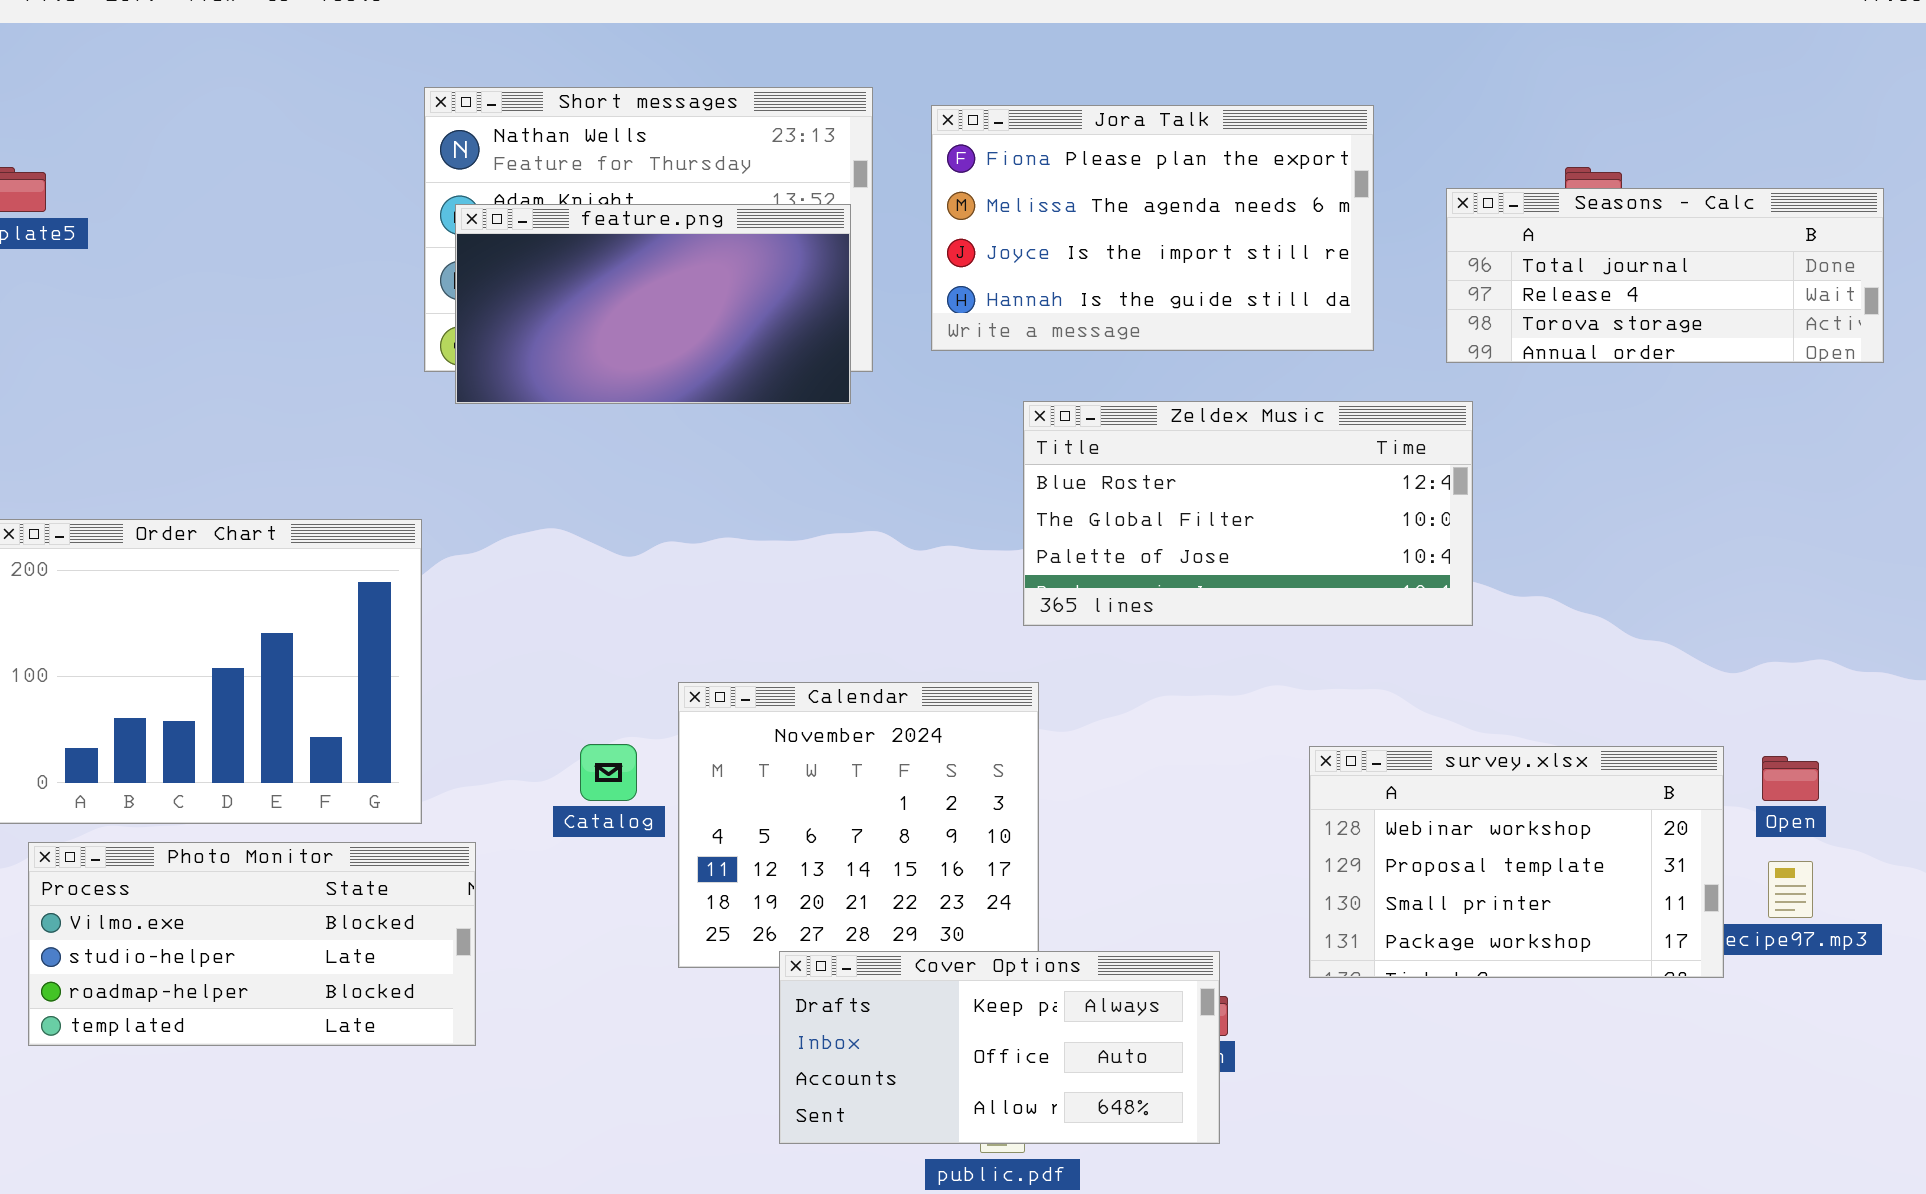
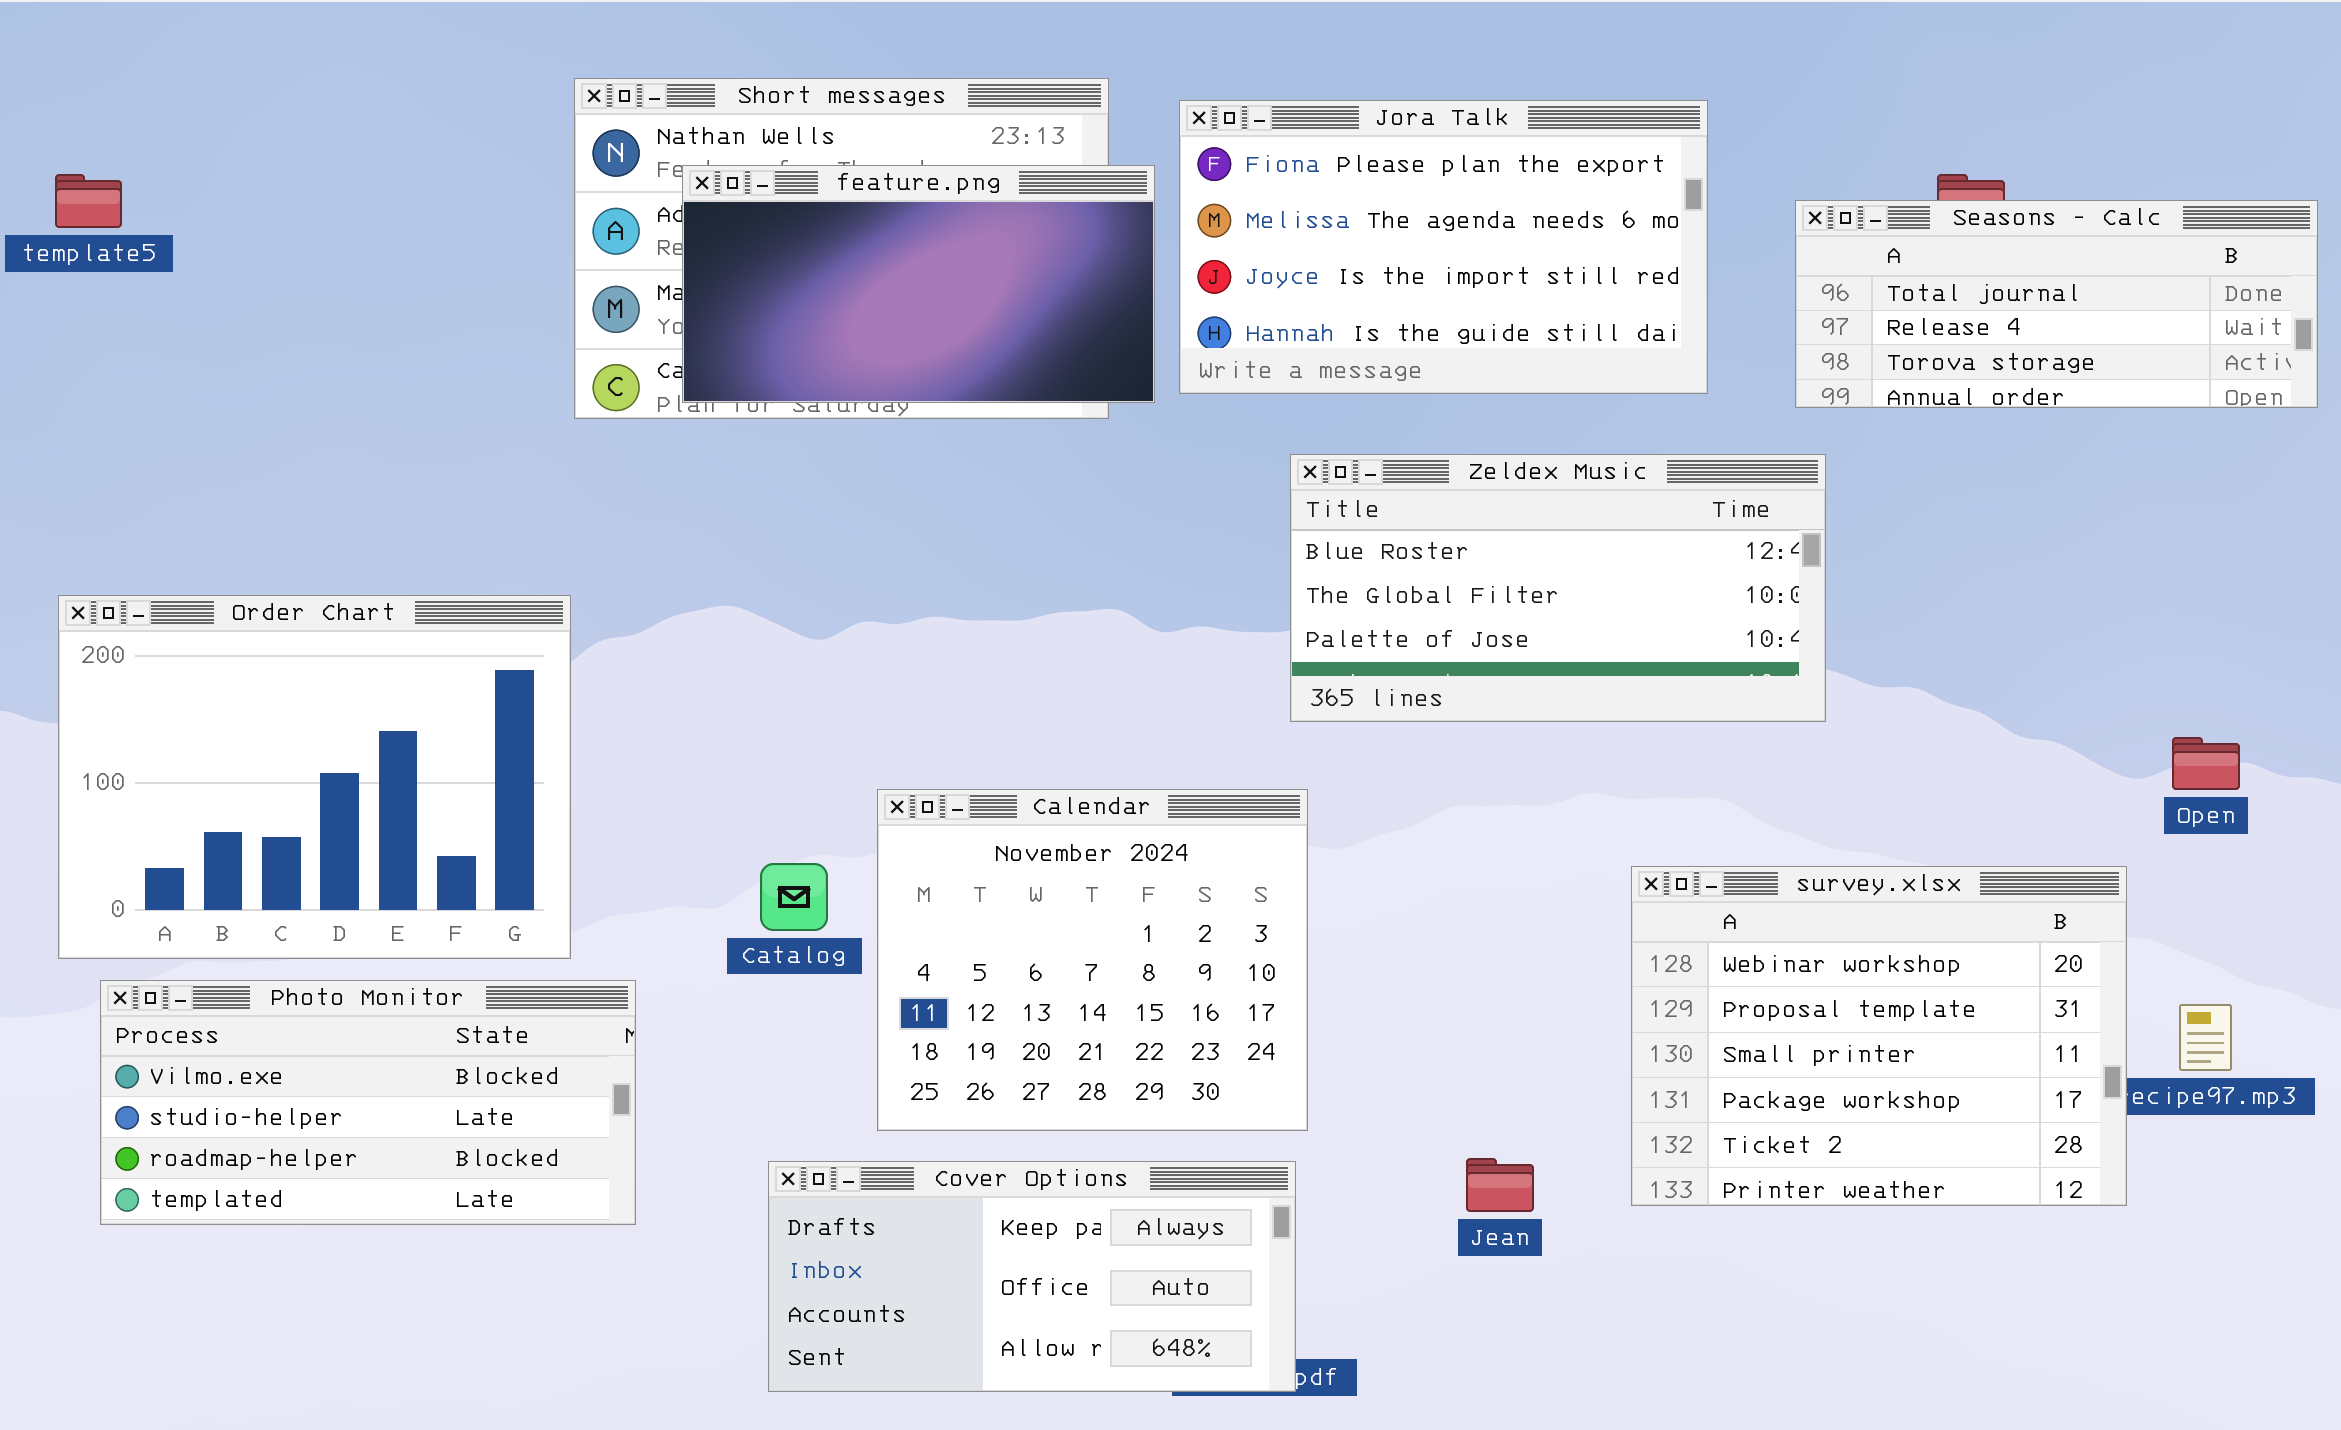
feature.png: [455,204,851,404] -> [682,165,1155,403], moved
survey.xlsx: [1309,746,1724,978] -> [1631,866,2127,1206], resized
Open: [1762,756,1819,801] -> [2172,737,2240,790], moved
Cover Options: [779,951,1220,1144] -> [768,1161,1296,1392], moved

